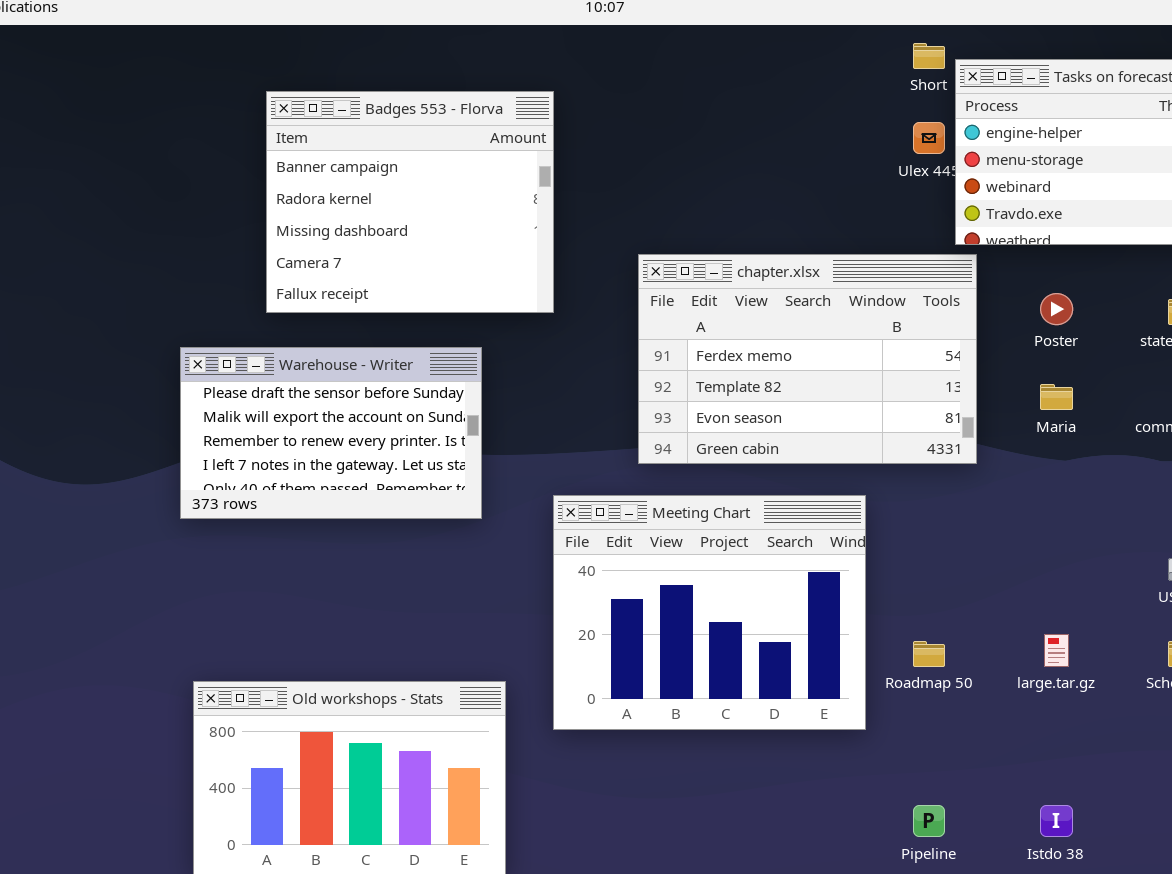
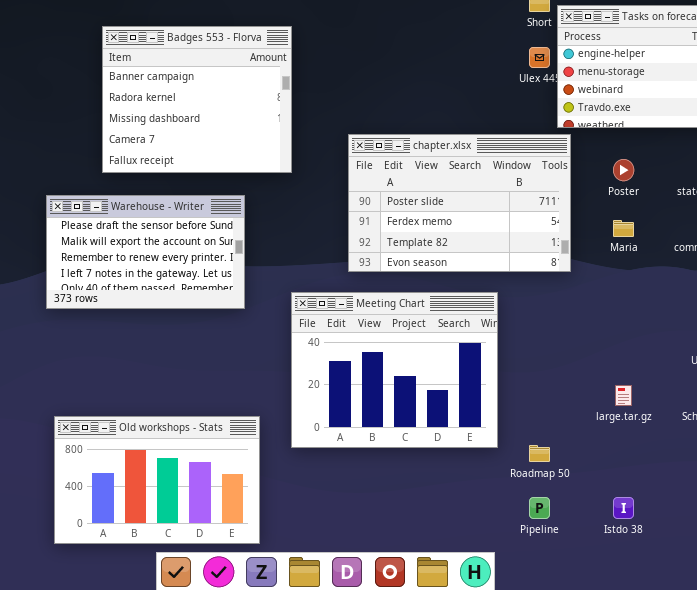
chapter.xlsx: [638,254,977,464] -> [348,134,571,272], scrolled up 1 row
Roadmap 50: [913,641,945,667] -> [529,445,550,462], moved

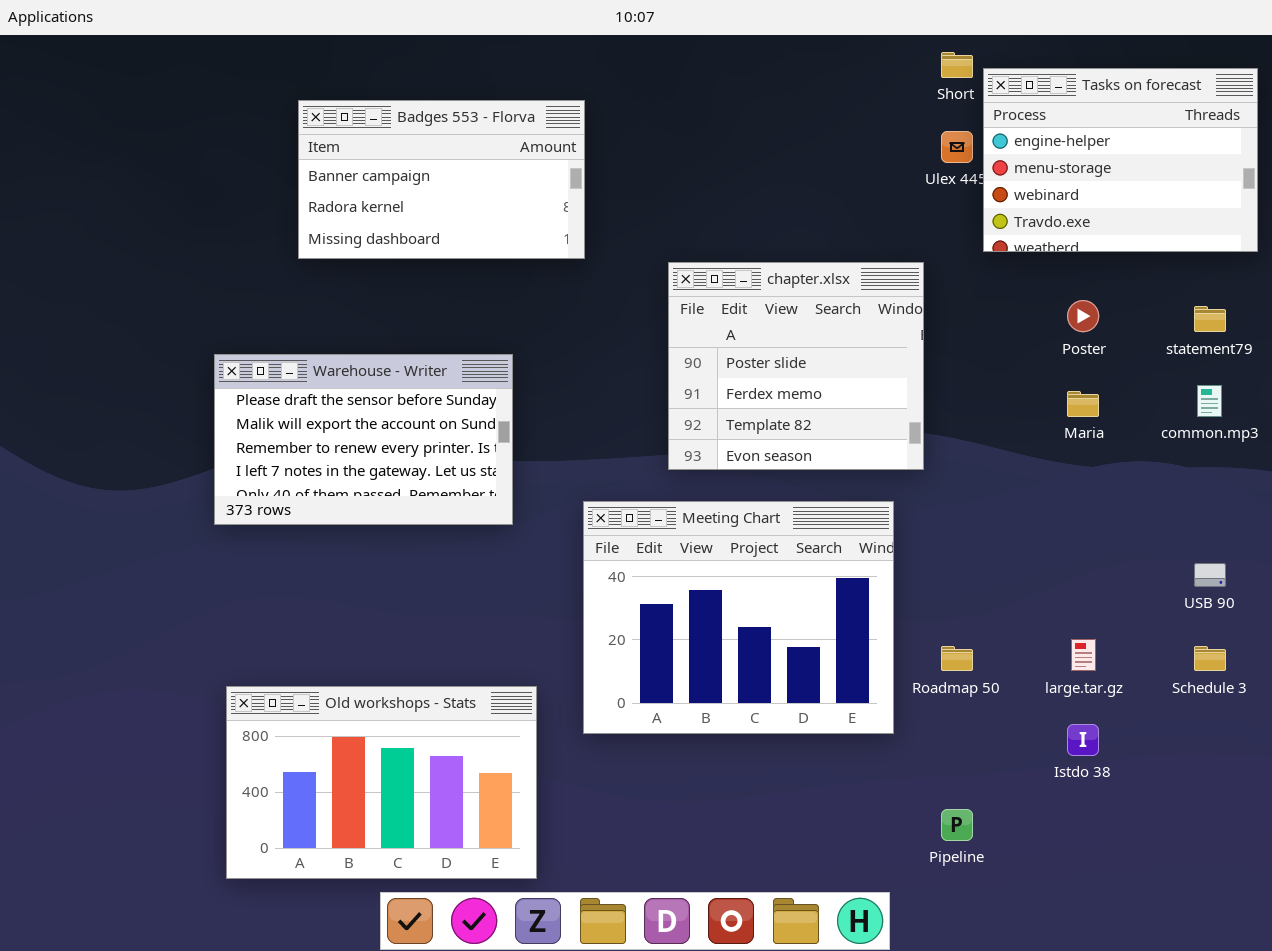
Badges 553 - Florva: [102,26,292,173] -> [298,100,585,259], resized
chapter.xlsx: [348,134,571,272] -> [668,262,924,470], resized
Roadmap 50: [529,445,550,462] -> [941,646,973,671], moved
Istdo 38: [613,497,634,519] -> [1067,724,1099,756], moved

